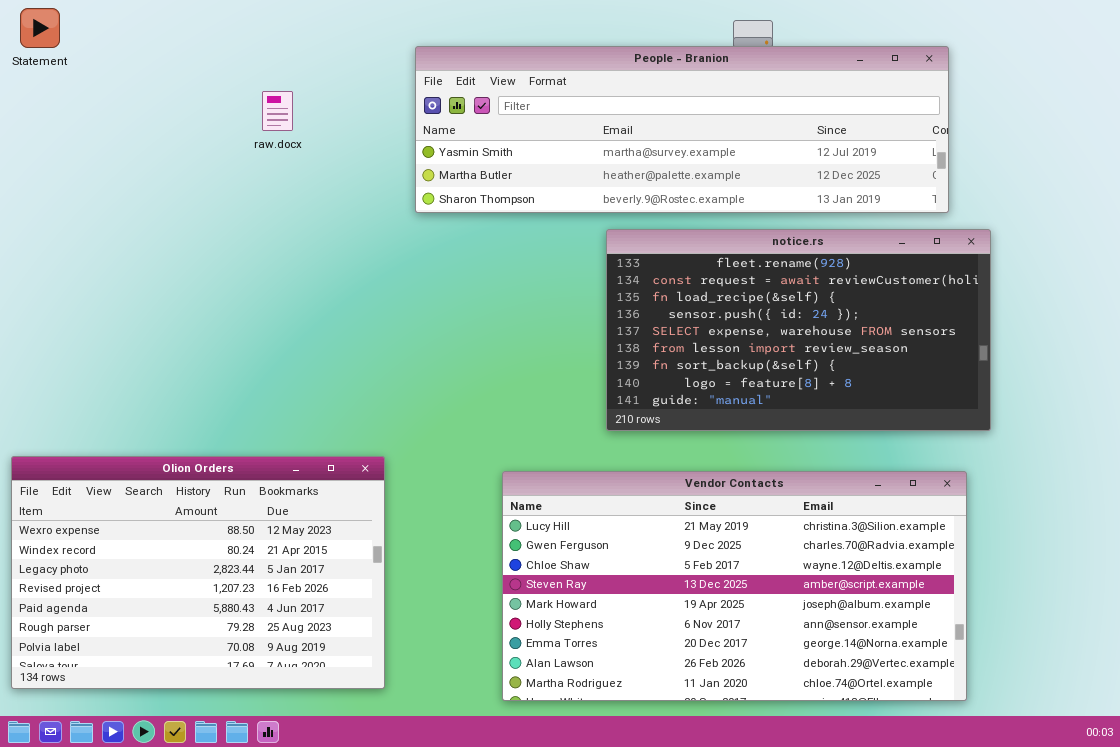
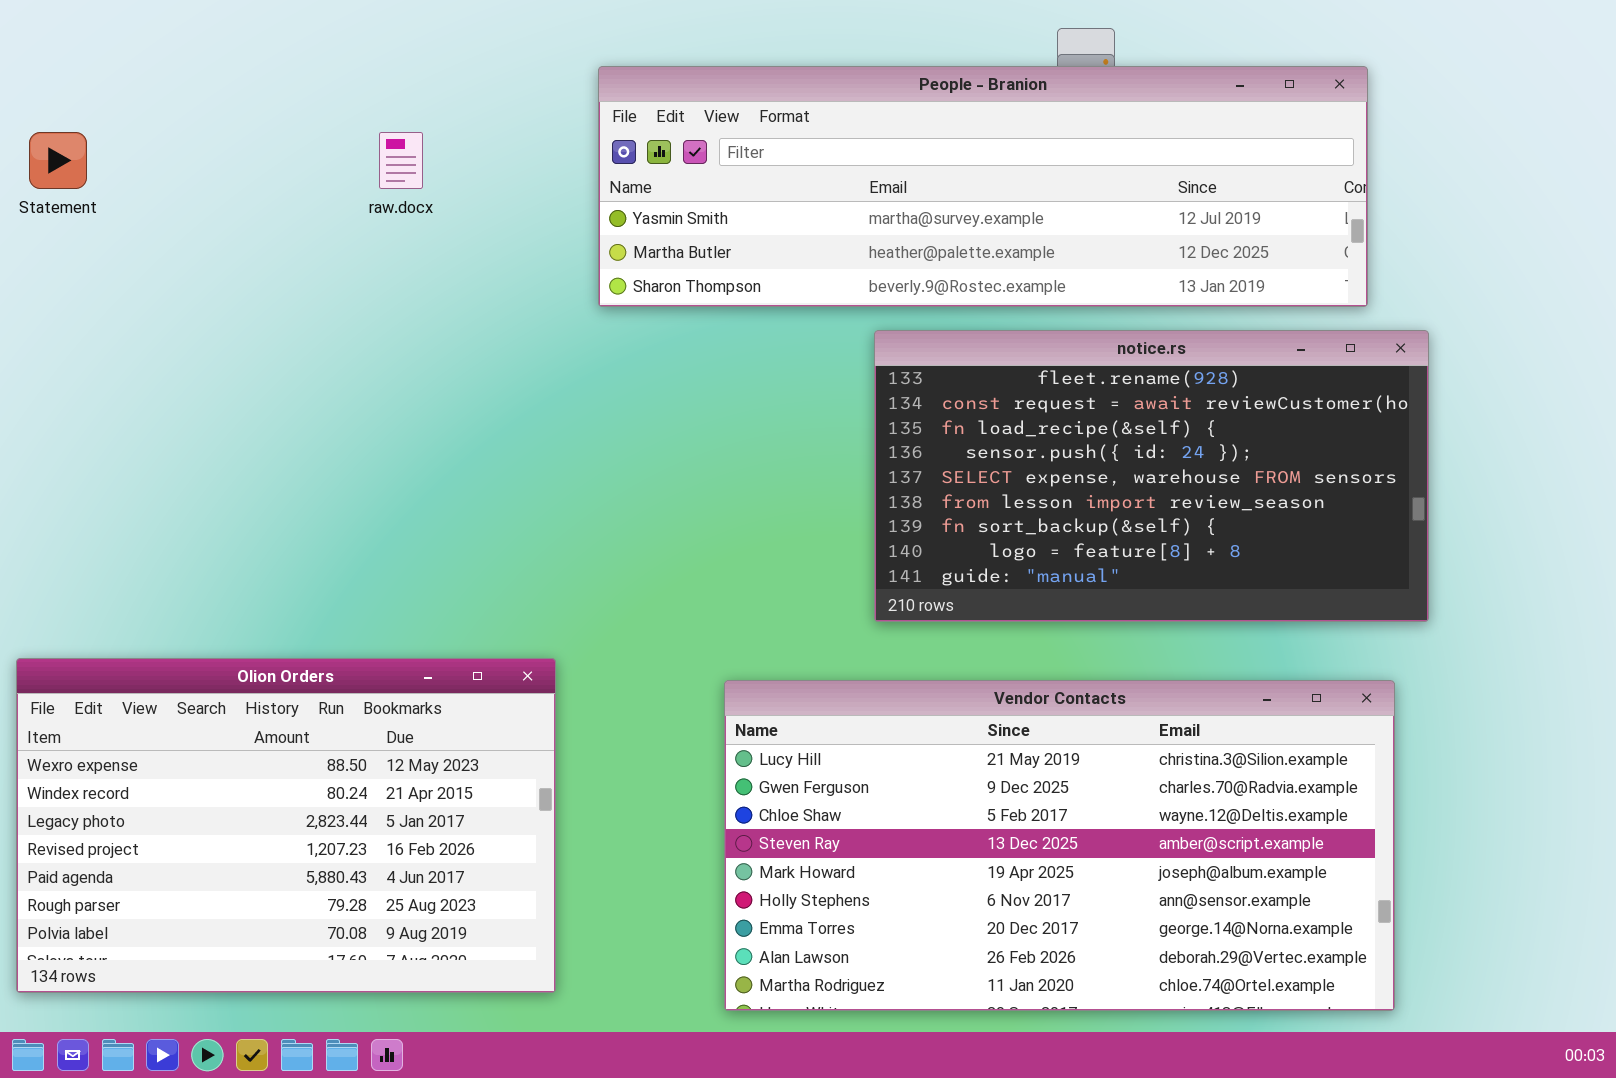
Statement: [20,8,60,48] -> [29,132,87,189], moved

